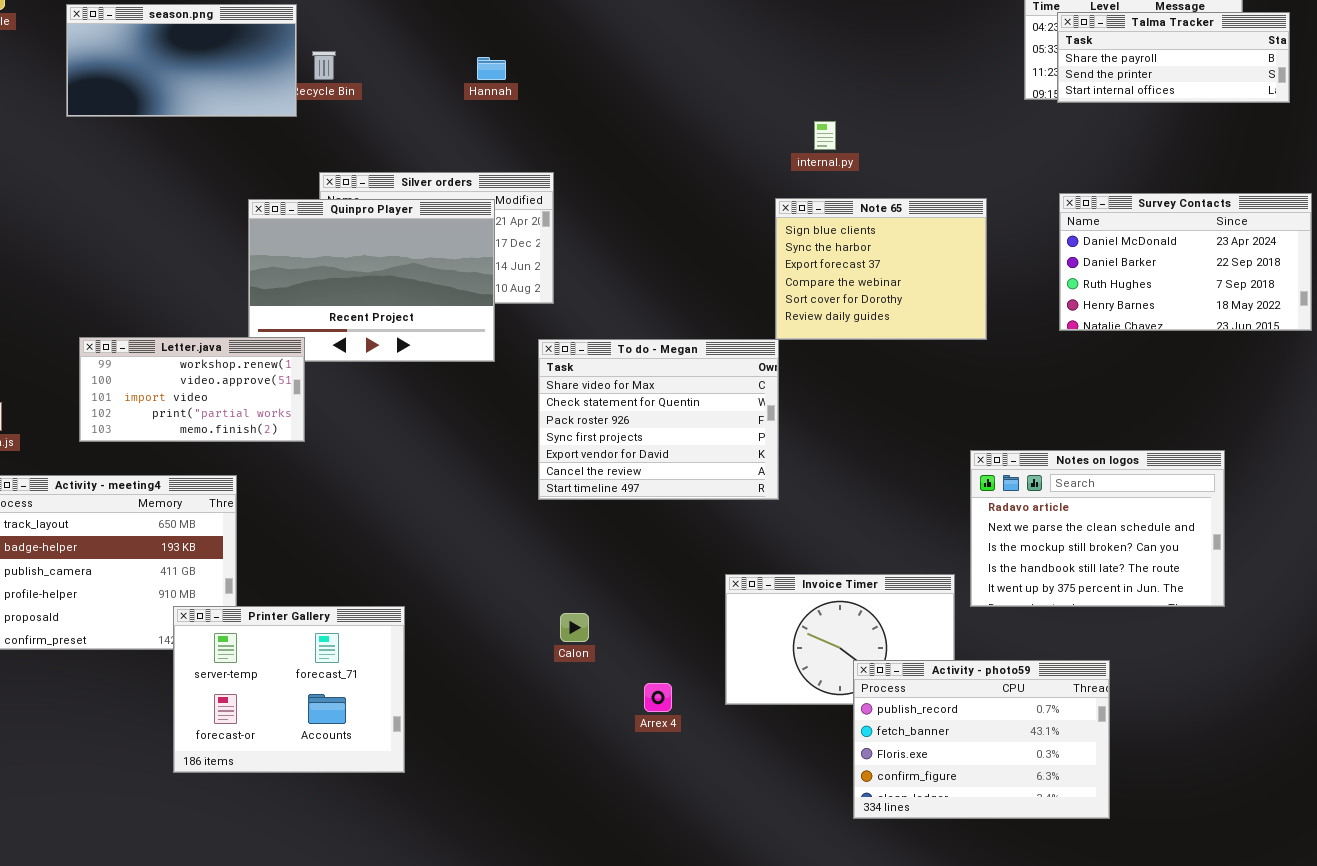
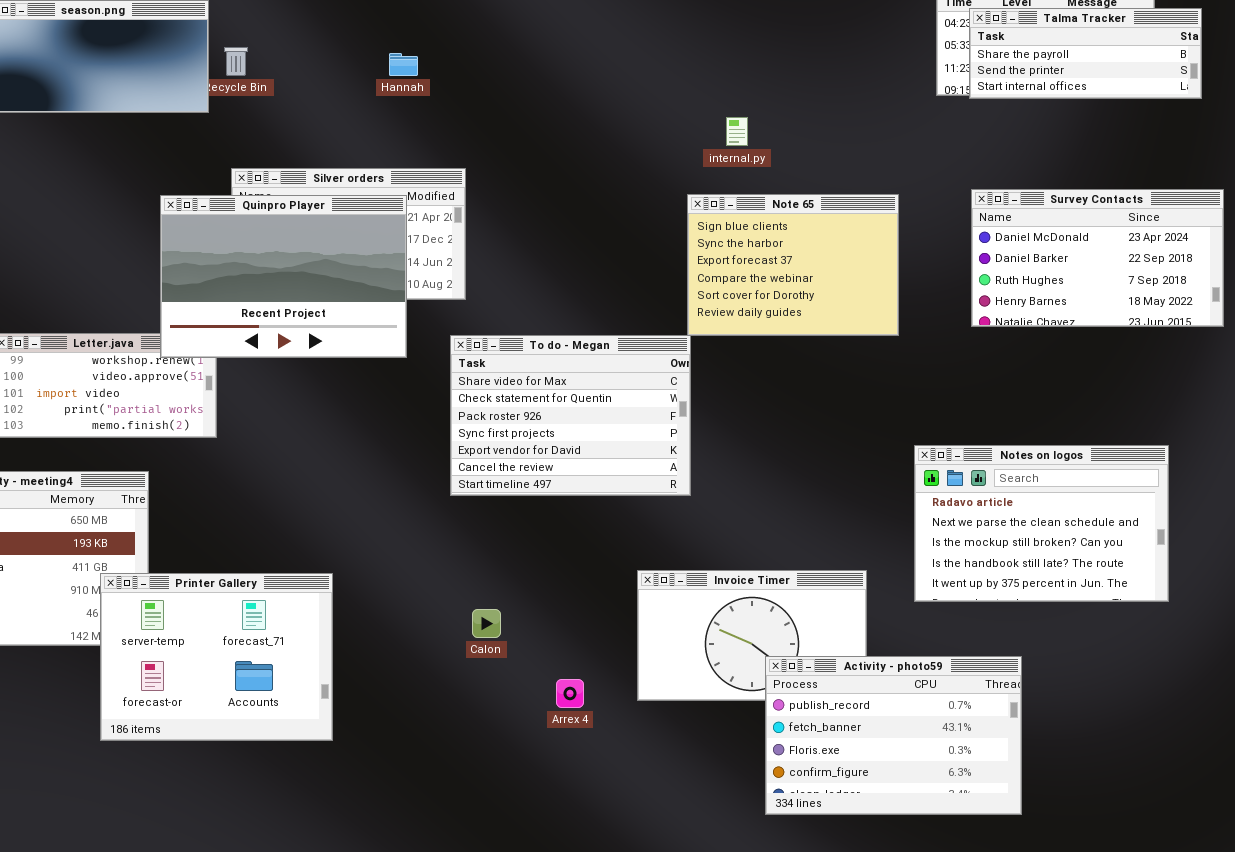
Quinpro Player: [248,199,495,362] -> [160,195,407,358], raised
Notes on logos: [970,450,1225,607] -> [914,445,1169,602], moved
Printer Gallery: [173,606,405,773] -> [100,573,333,741], moved

